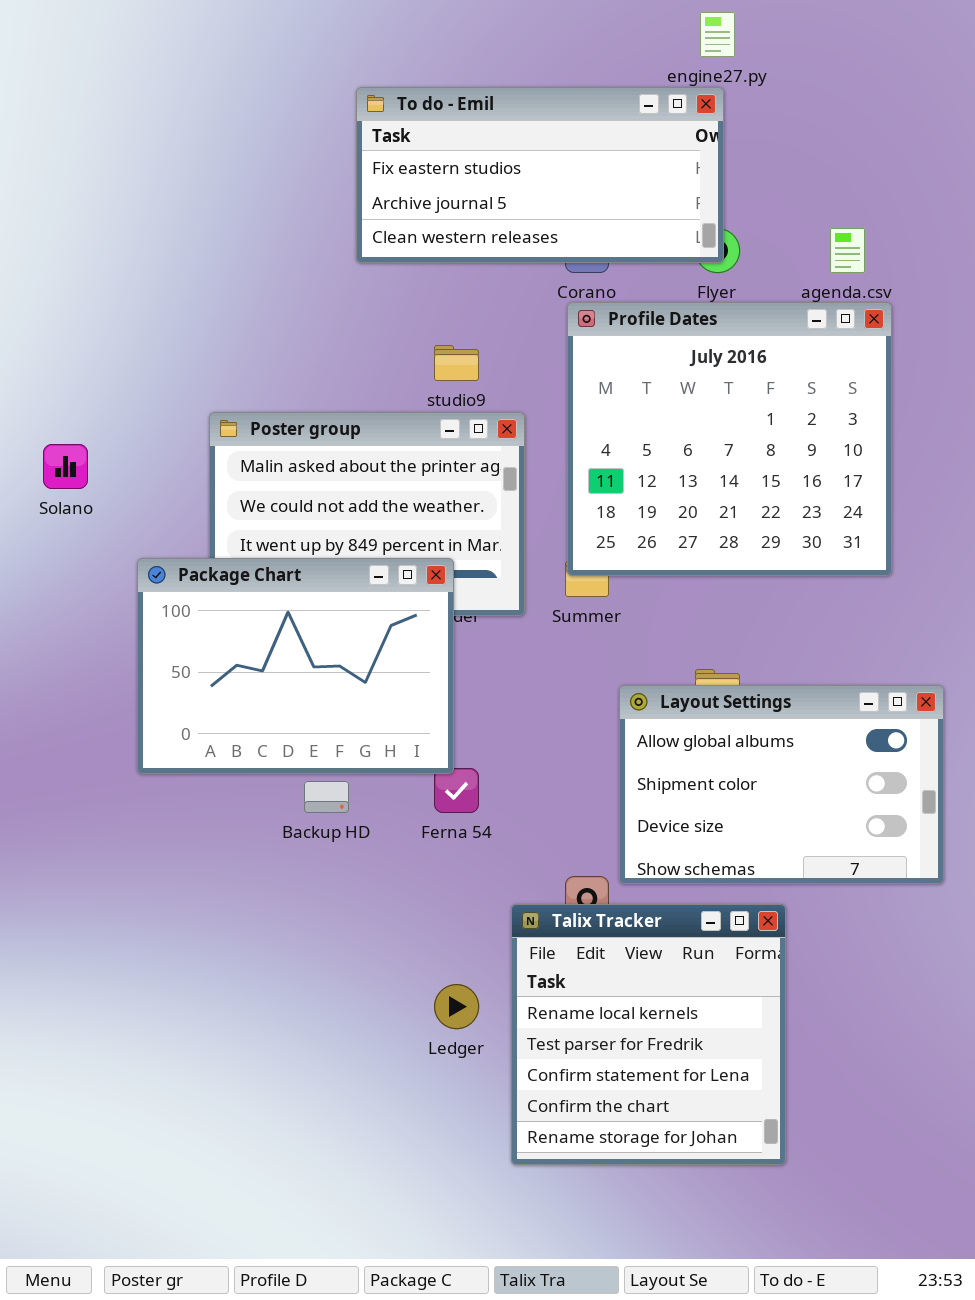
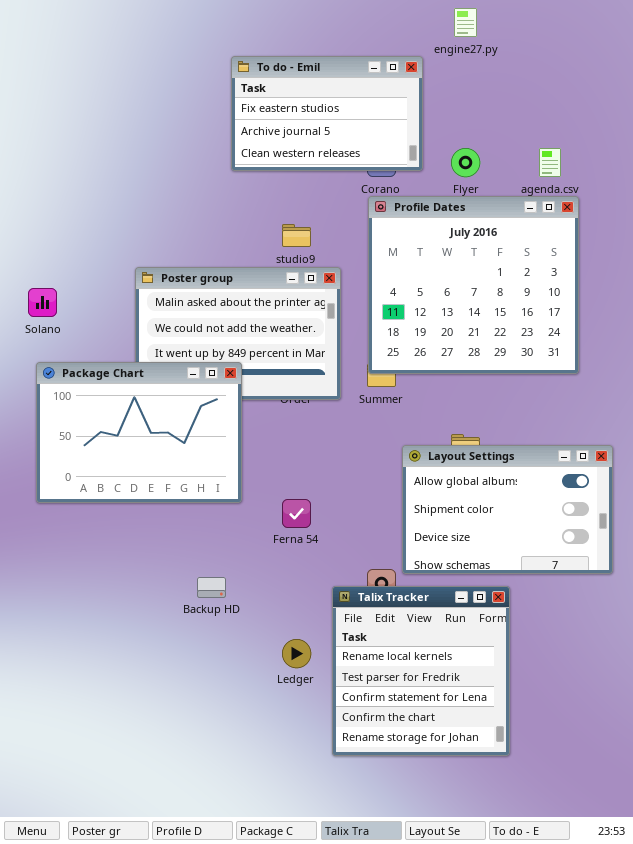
To do - Emil: [356,87,724,263] -> [231,56,423,171], resized
Package Chart: [137,558,454,774] -> [36,362,242,503], moved
Backup HD: [304,781,349,813] -> [197,577,226,598], moved

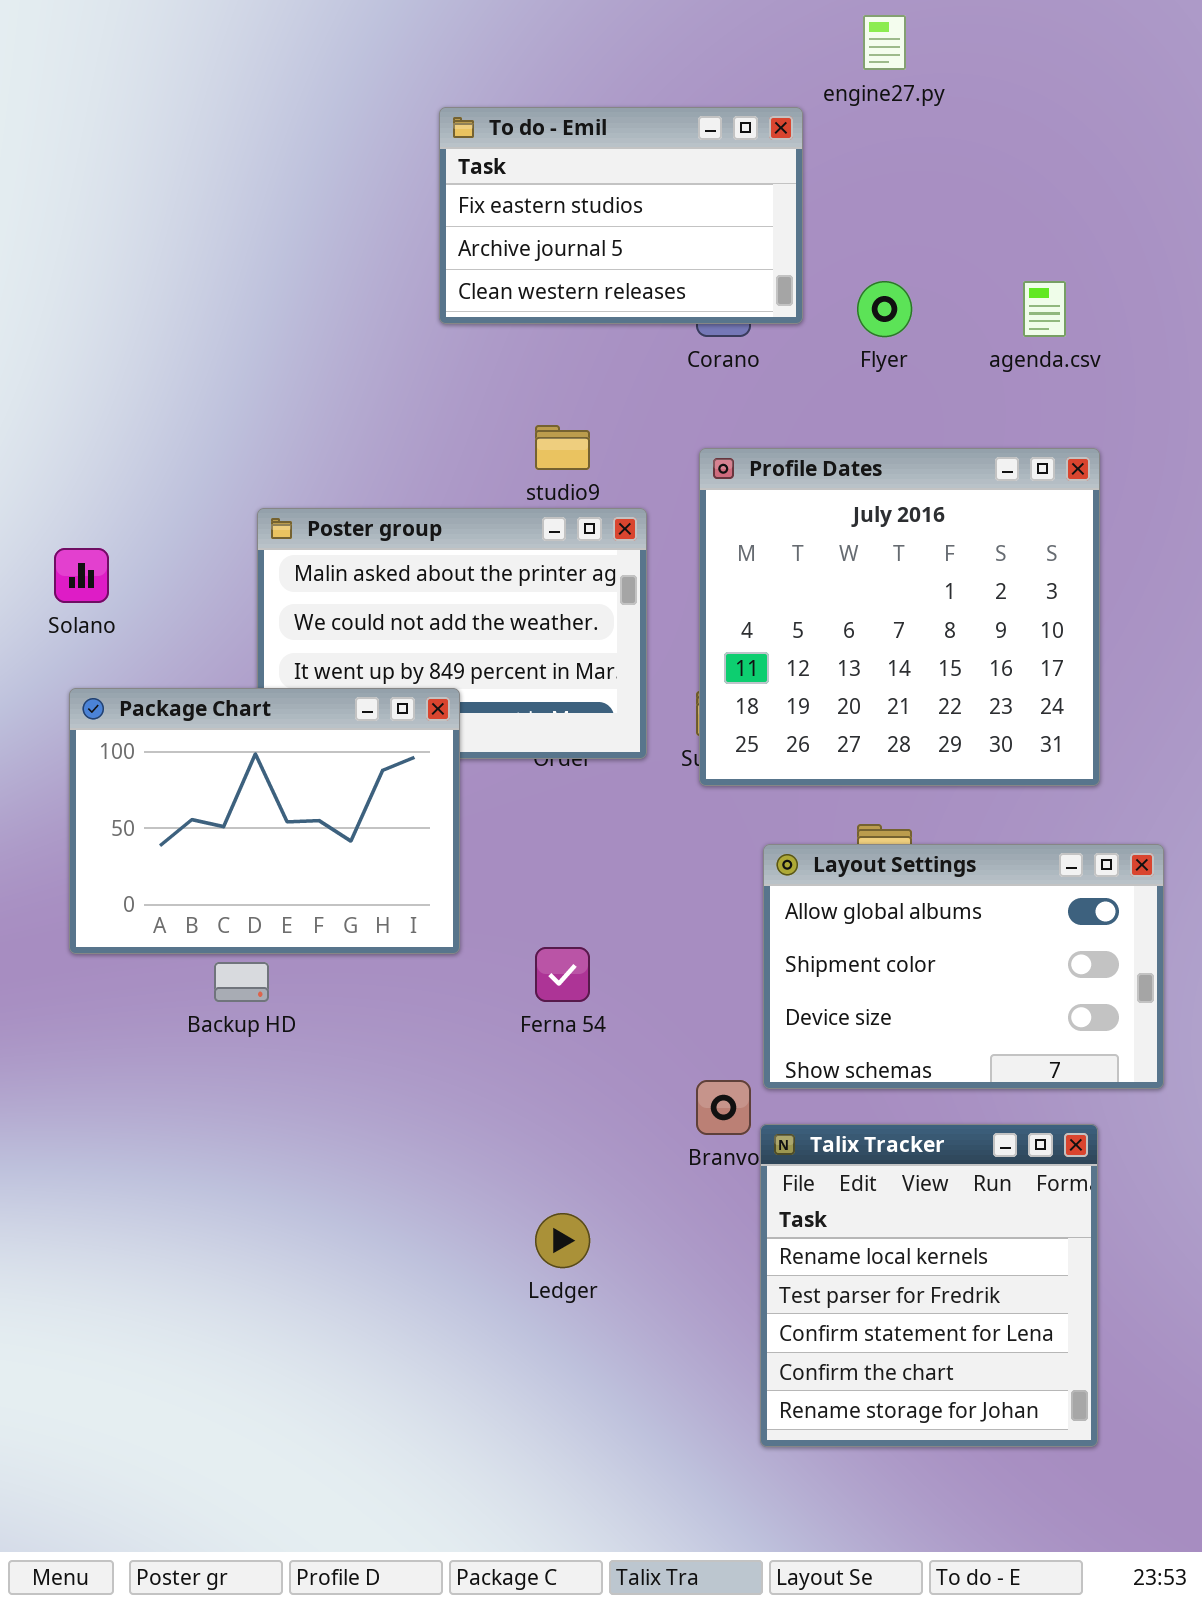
Profile Dates: [368,196,579,374] -> [699,448,1100,786], moved
Backup HD: [197,577,226,598] -> [214,962,269,1002], moved
Talix Tracker: [332,586,510,756] -> [760,1124,1098,1447], moved

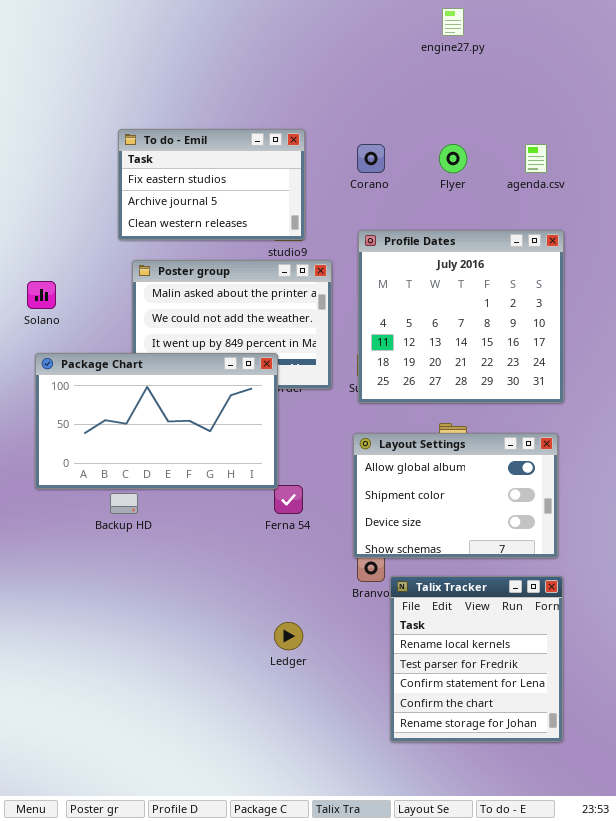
To do - Emil: [439,107,803,324] -> [118,129,305,240], moved
Package Chart: [69,688,460,954] -> [35,353,278,489], resized
Layout Settings: [763,844,1164,1089] -> [353,433,558,558], moved

